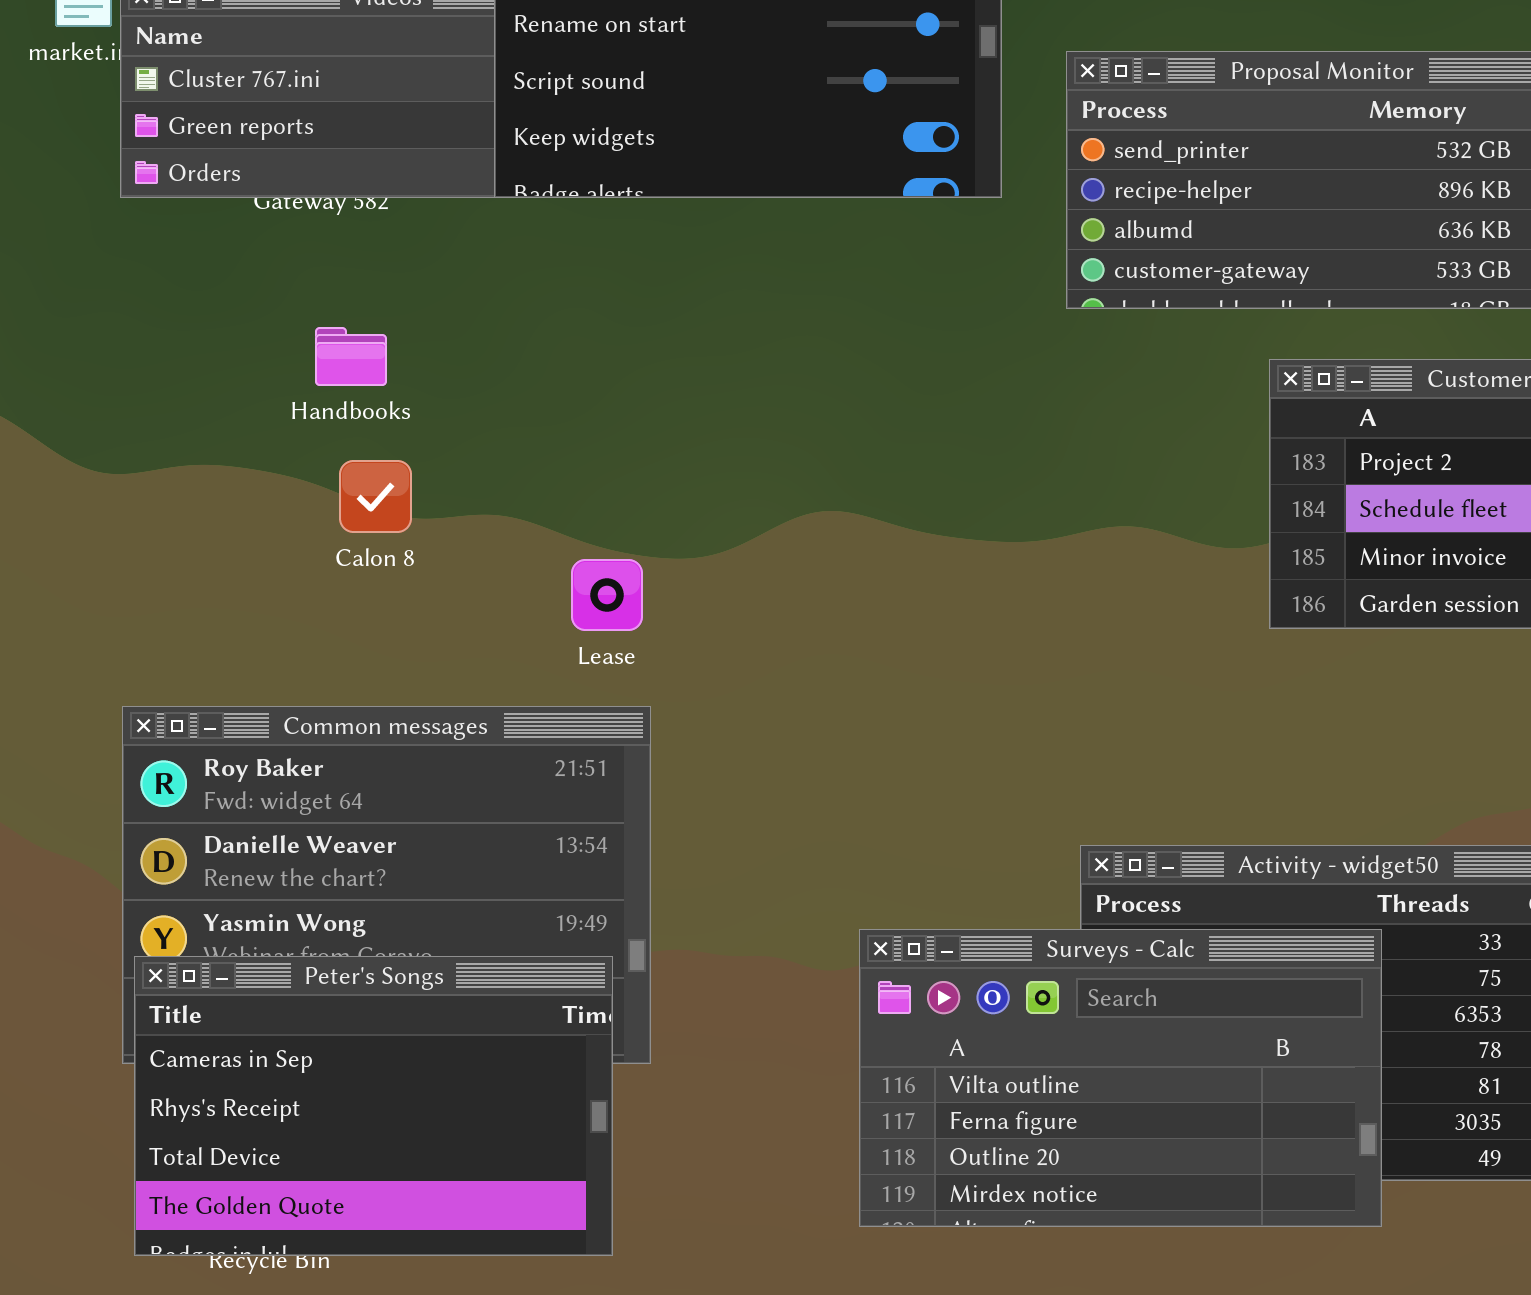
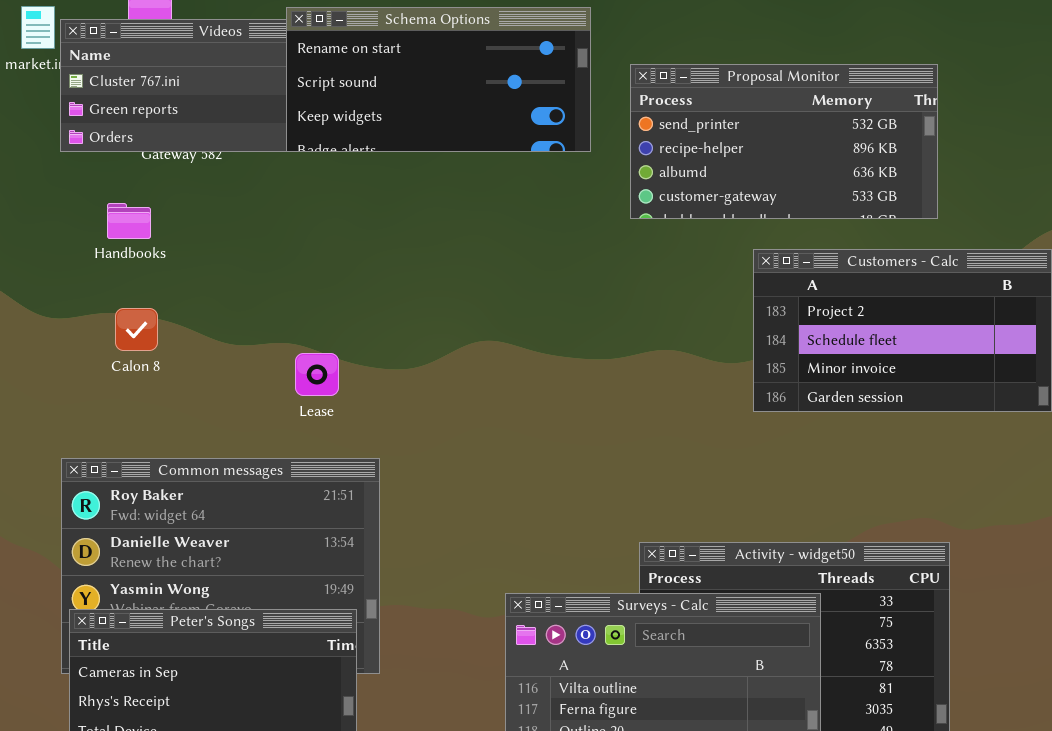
Handbooks: [315,327,387,386] -> [107,203,151,239], moved
Calon 8: [339,460,412,533] -> [115,308,158,351], moved
Lease: [571,559,643,631] -> [295,353,339,396], moved

